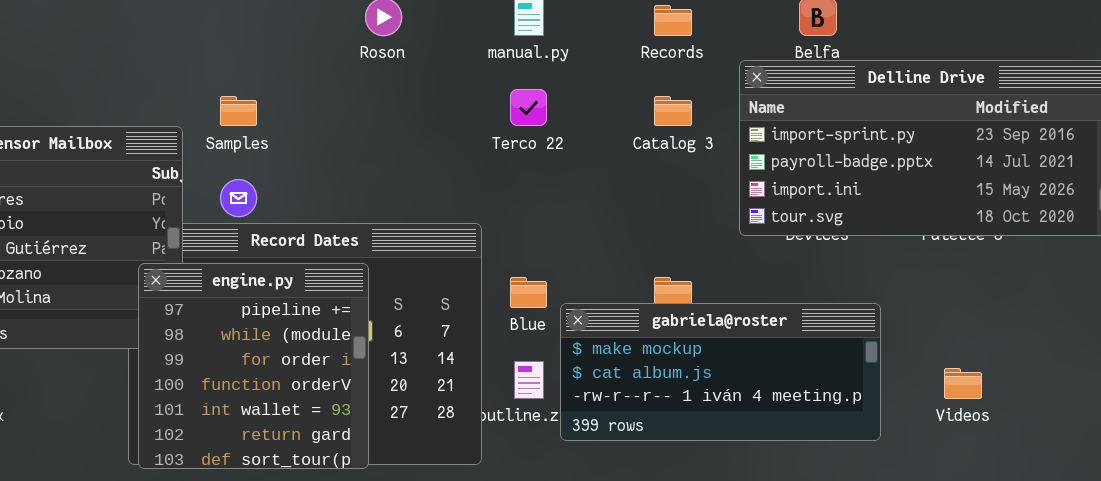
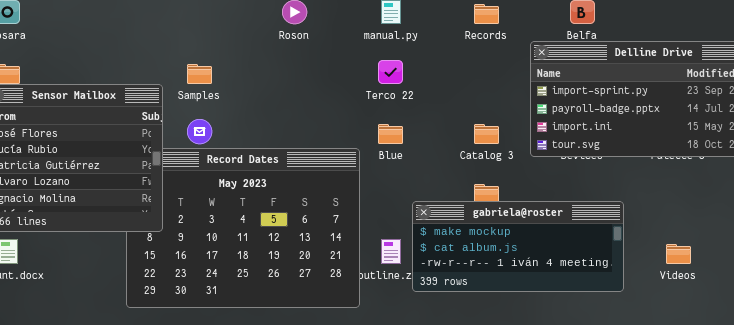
Catalog 3: [654,96,692,126] -> [474,124,499,144], moved
engine.py: [138,263,369,469] -> none, closed
Blue: [510,277,547,308] -> [378,124,403,144], moved

